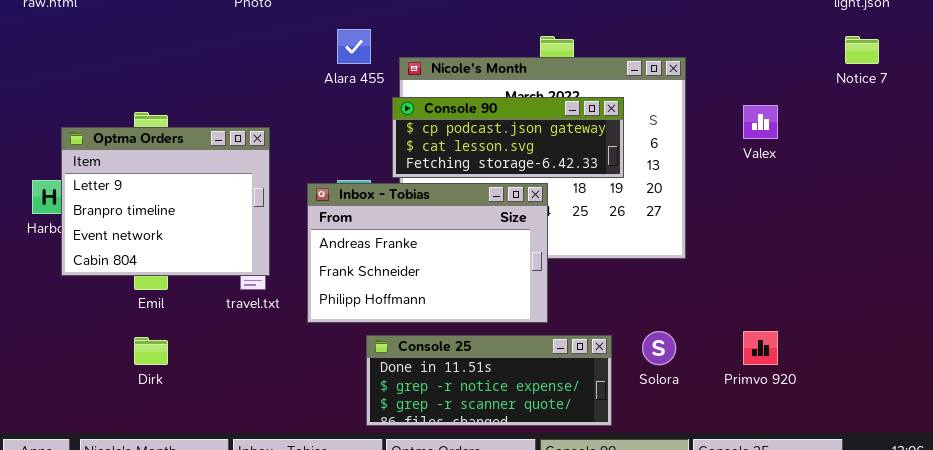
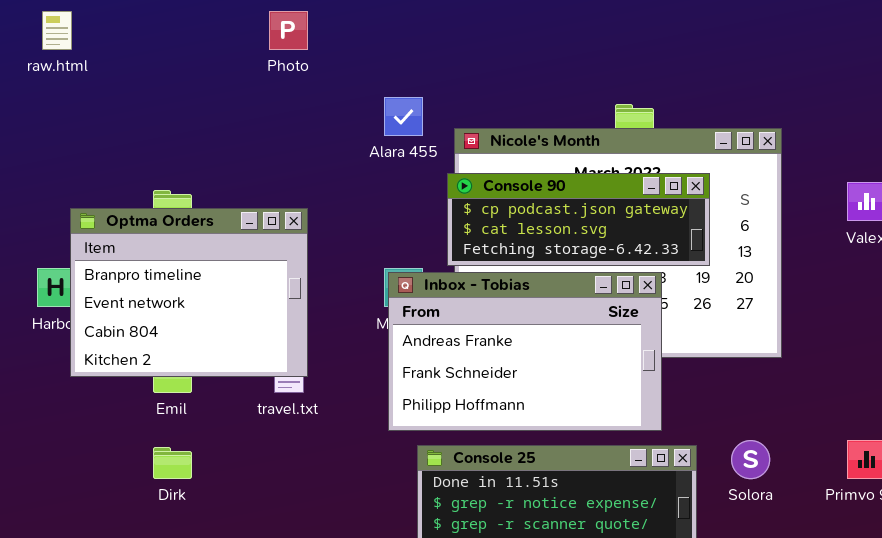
Optma Orders: [61,127,270,276] -> [70,208,308,377], scrolled down 1 row
Inbox - Tobias: [307,183,548,323] -> [388,272,662,431], moved

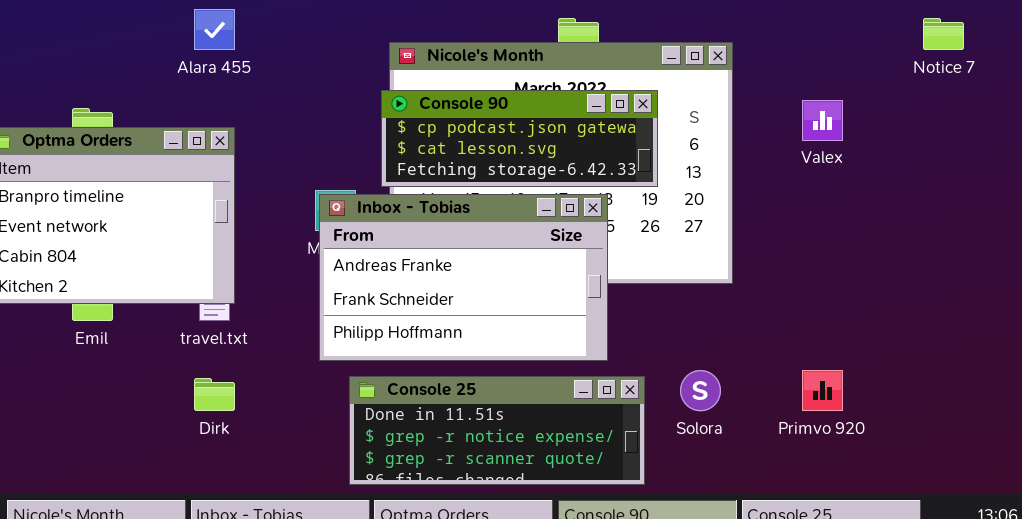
Alara 455: [384,97,423,136] -> [194,9,235,50], moved
Dirk: [153,447,192,479] -> [194,378,235,411], moved

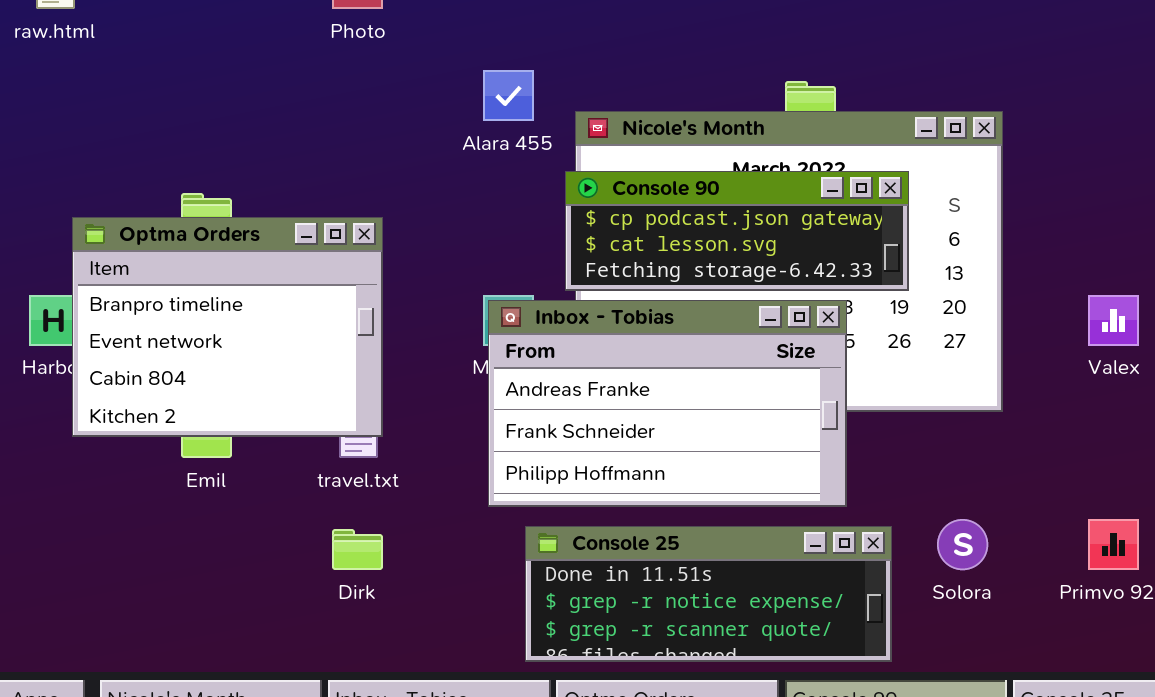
Alara 455: [194,9,235,50] -> [483,70,534,121], moved
Valex: [802,100,843,141] -> [1088,295,1139,346], moved

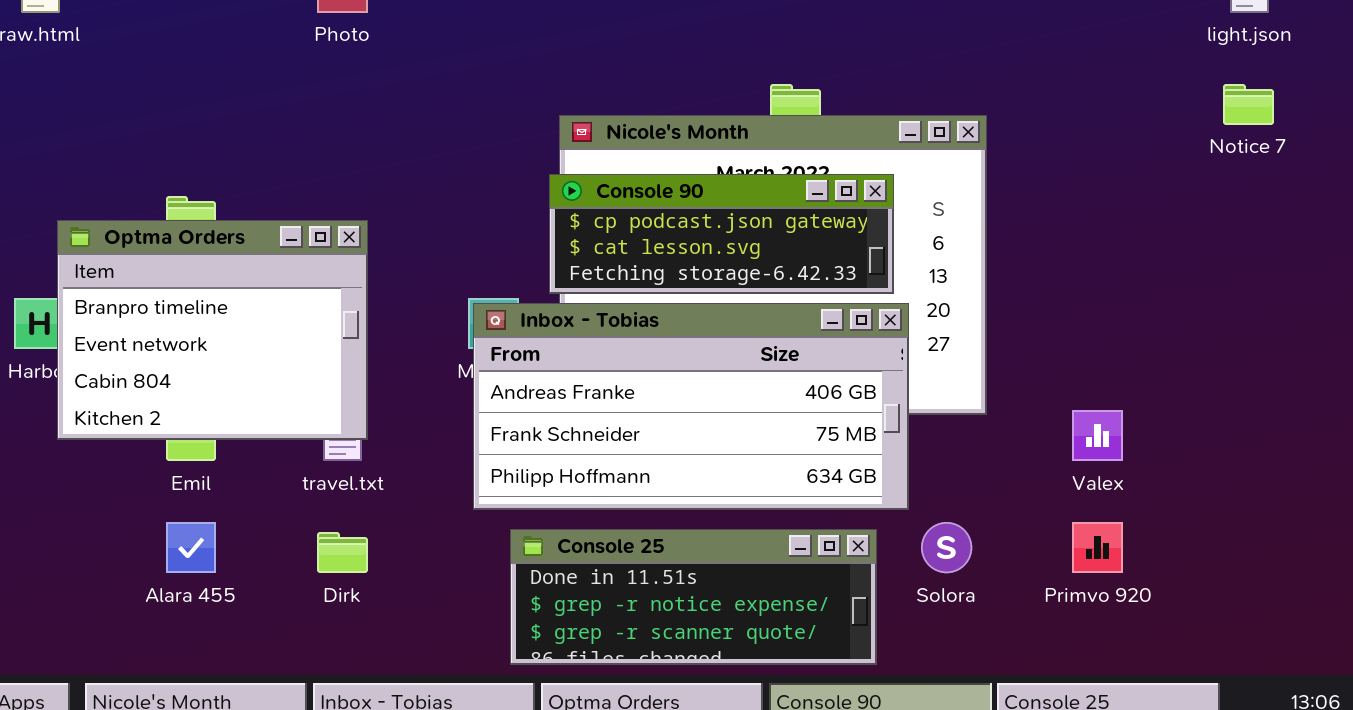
Alara 455: [483,70,534,121] -> [166,522,216,573], moved
Valex: [1088,295,1139,346] -> [1072,410,1123,461], moved
Inbox - Tobias: [488,300,847,507] -> [473,303,909,510], resized

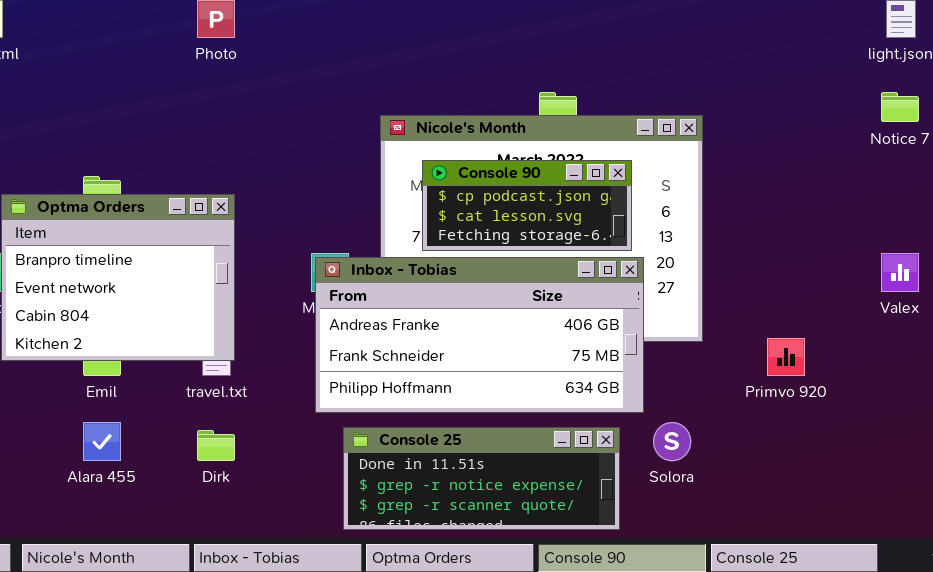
Console 90: [549,174,894,294] -> [422,160,632,251], resized
Valex: [1072,410,1123,461] -> [881,253,919,292], moved
Primvo 920: [1072,522,1123,573] -> [767,338,805,376], moved

